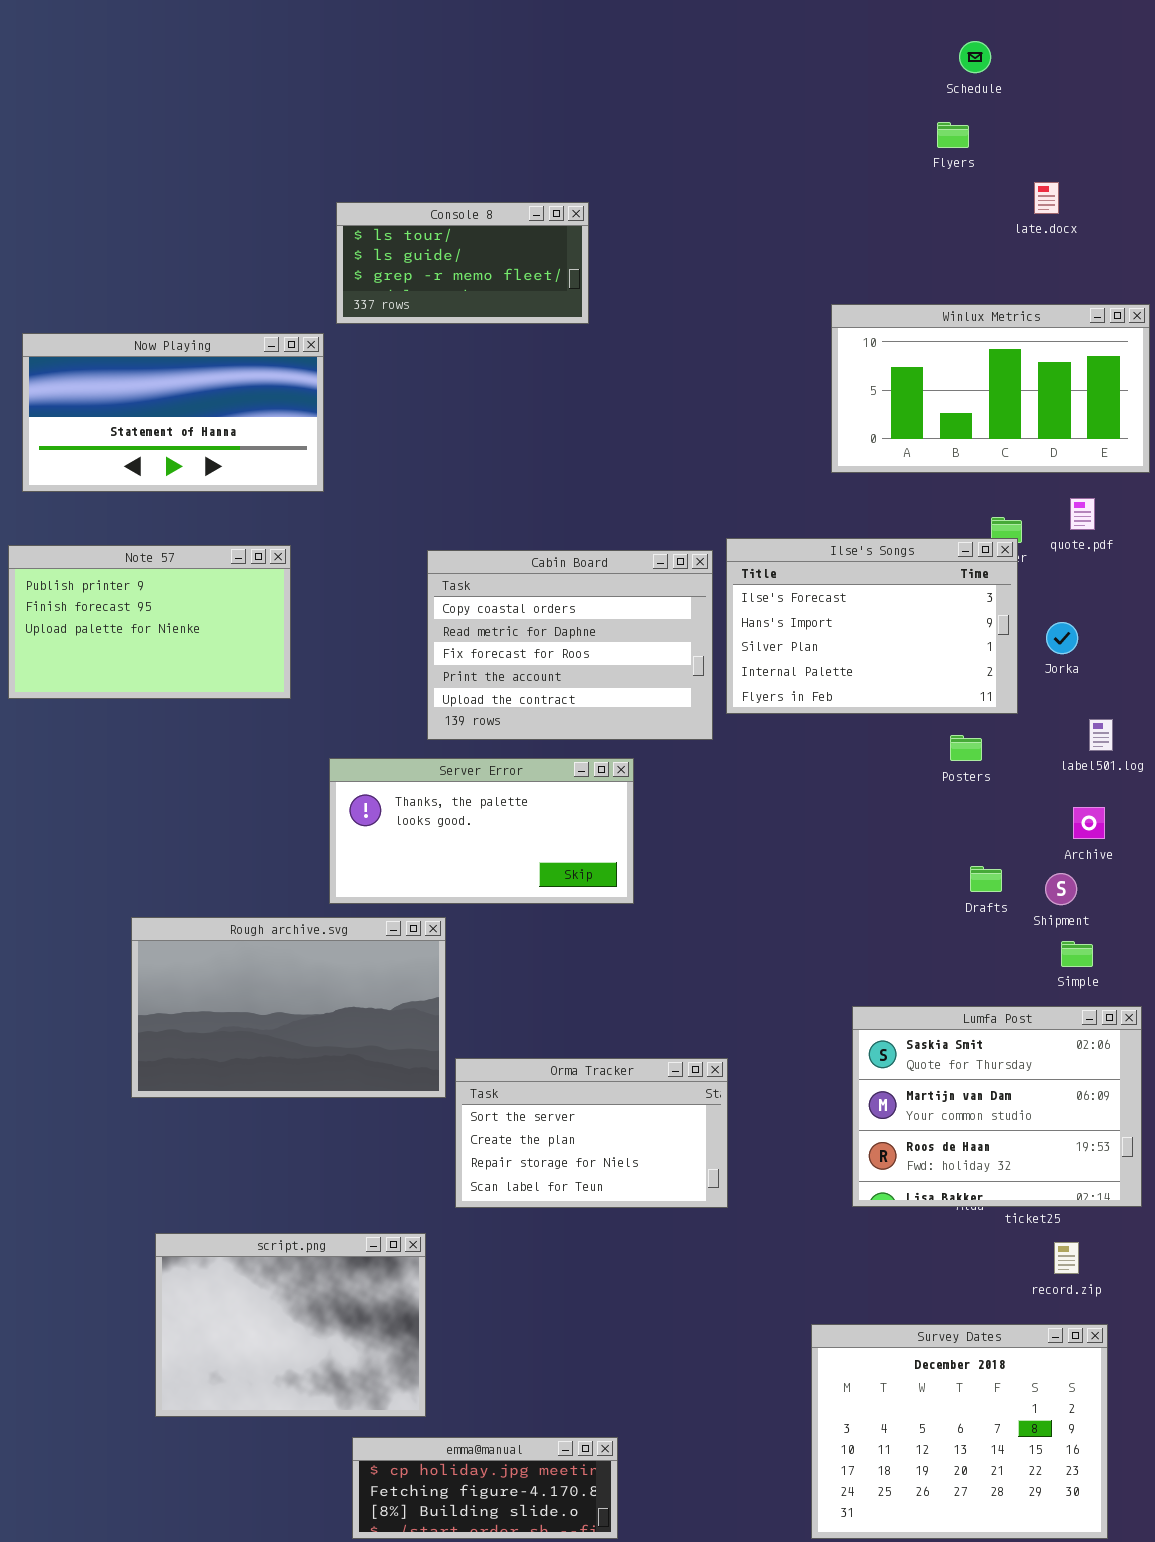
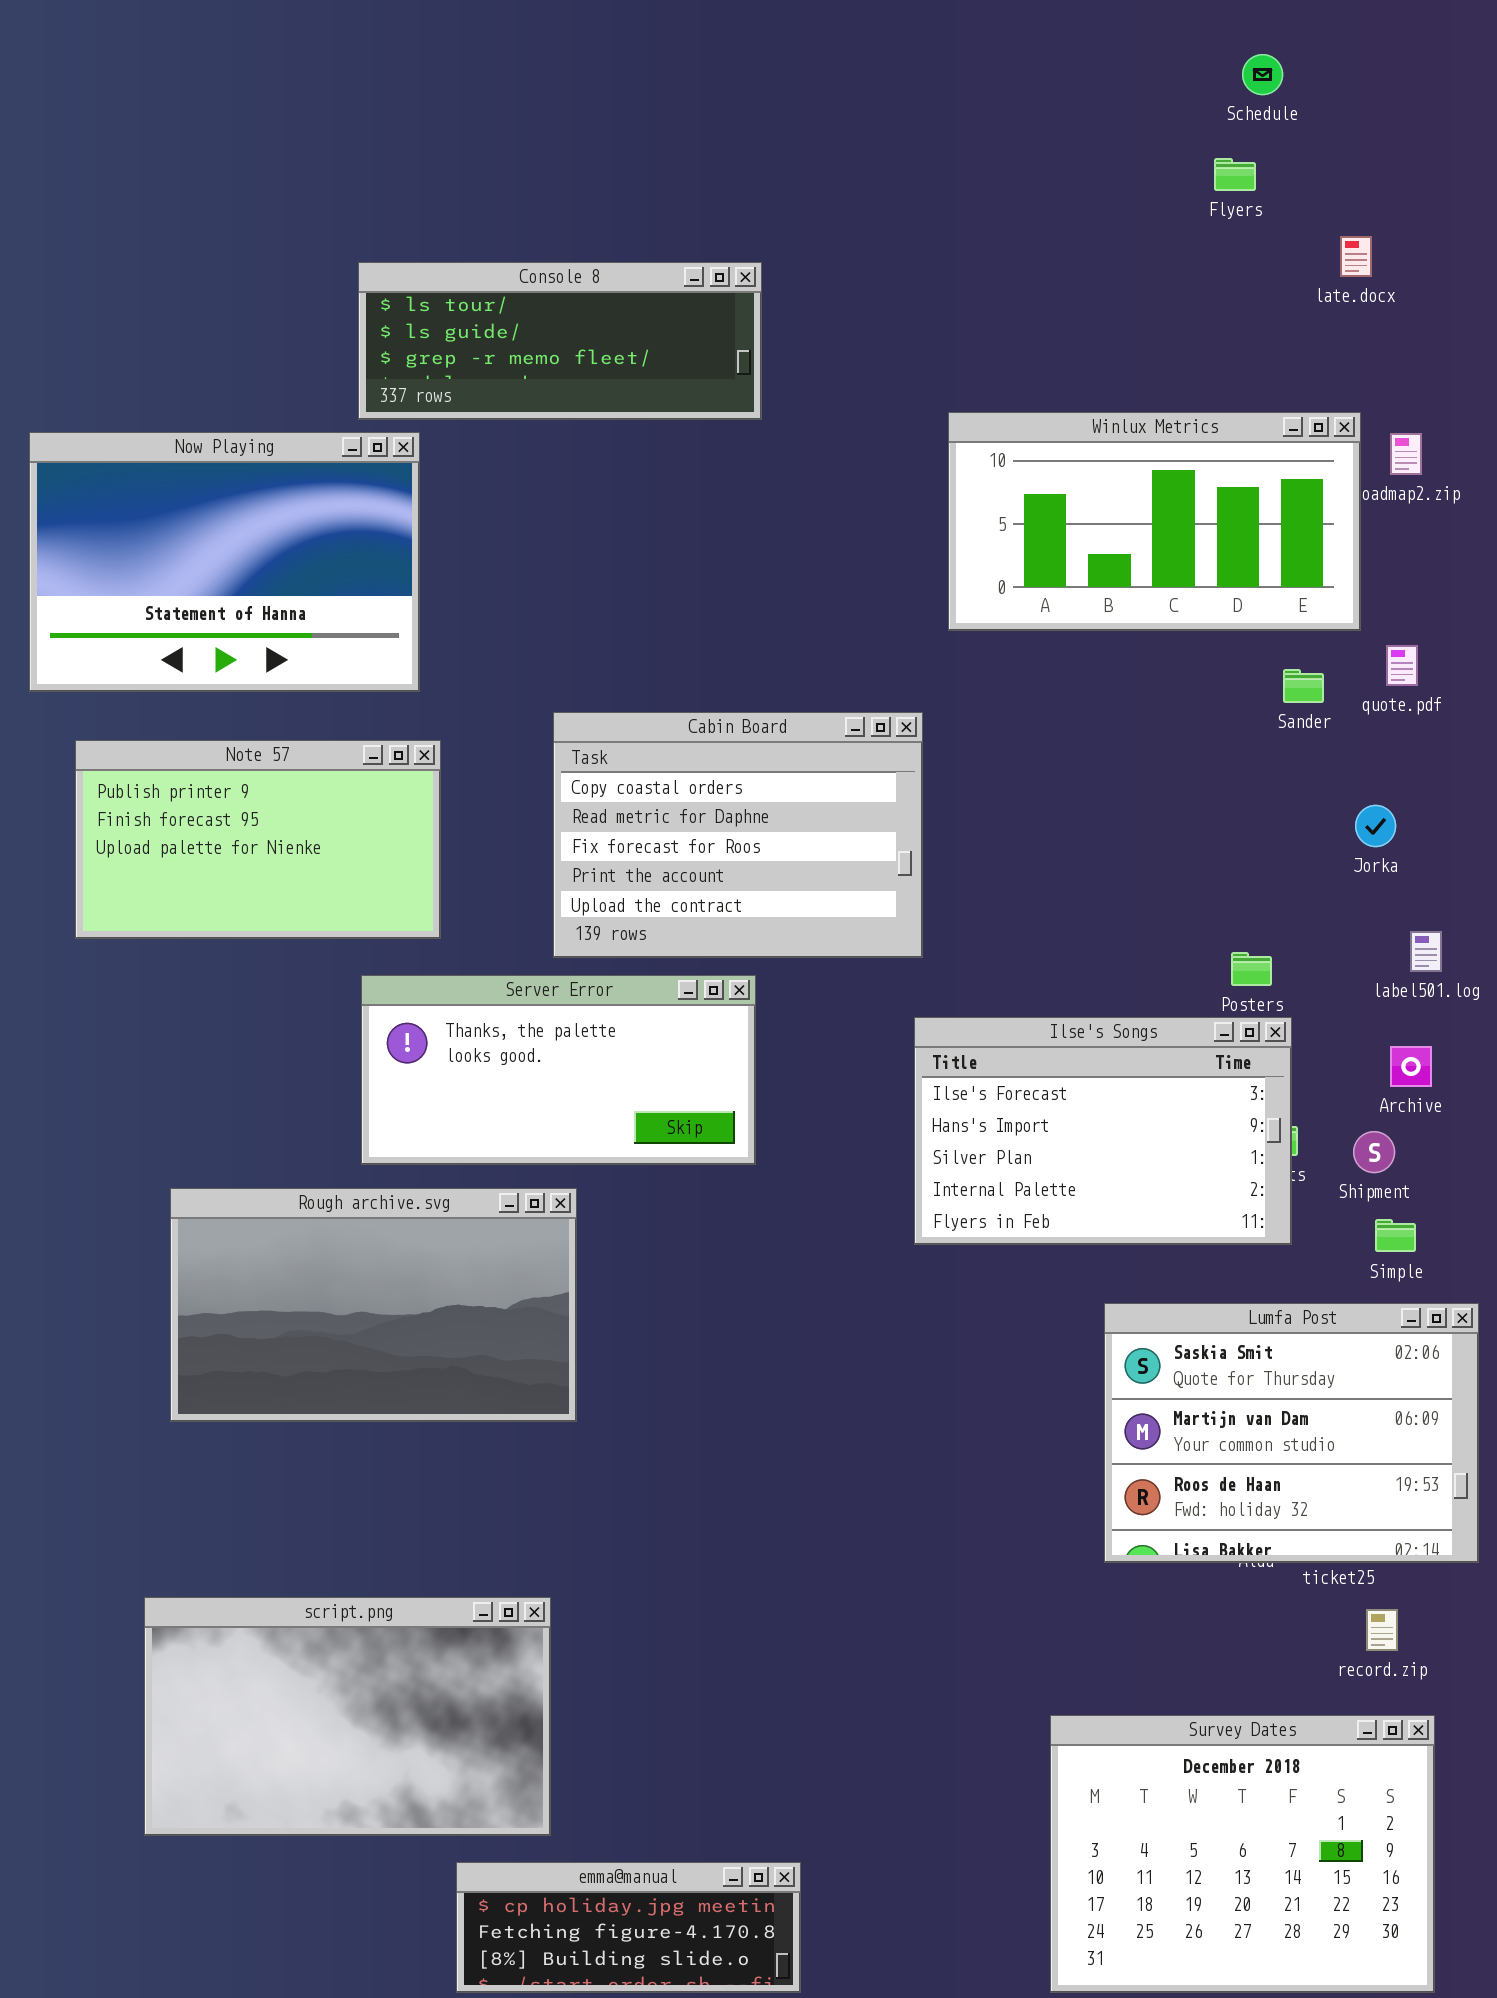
Console 8: [336,202,589,324] -> [358,262,762,420], resized
Winlux Metrics: [831,304,1150,473] -> [948,412,1361,631], moved
Now Playing: [22,333,324,492] -> [29,432,420,692], resized
Ilse's Songs: [726,538,1018,714] -> [914,1017,1292,1245], moved
Note 57: [8,545,291,699] -> [75,740,441,939], moved
Server Error: [329,758,634,904] -> [361,975,756,1165], moved
Orma Tracker: [455,1058,728,1208] -> none, closed
script.png: [155,1233,426,1417] -> [144,1597,551,1836], resized

